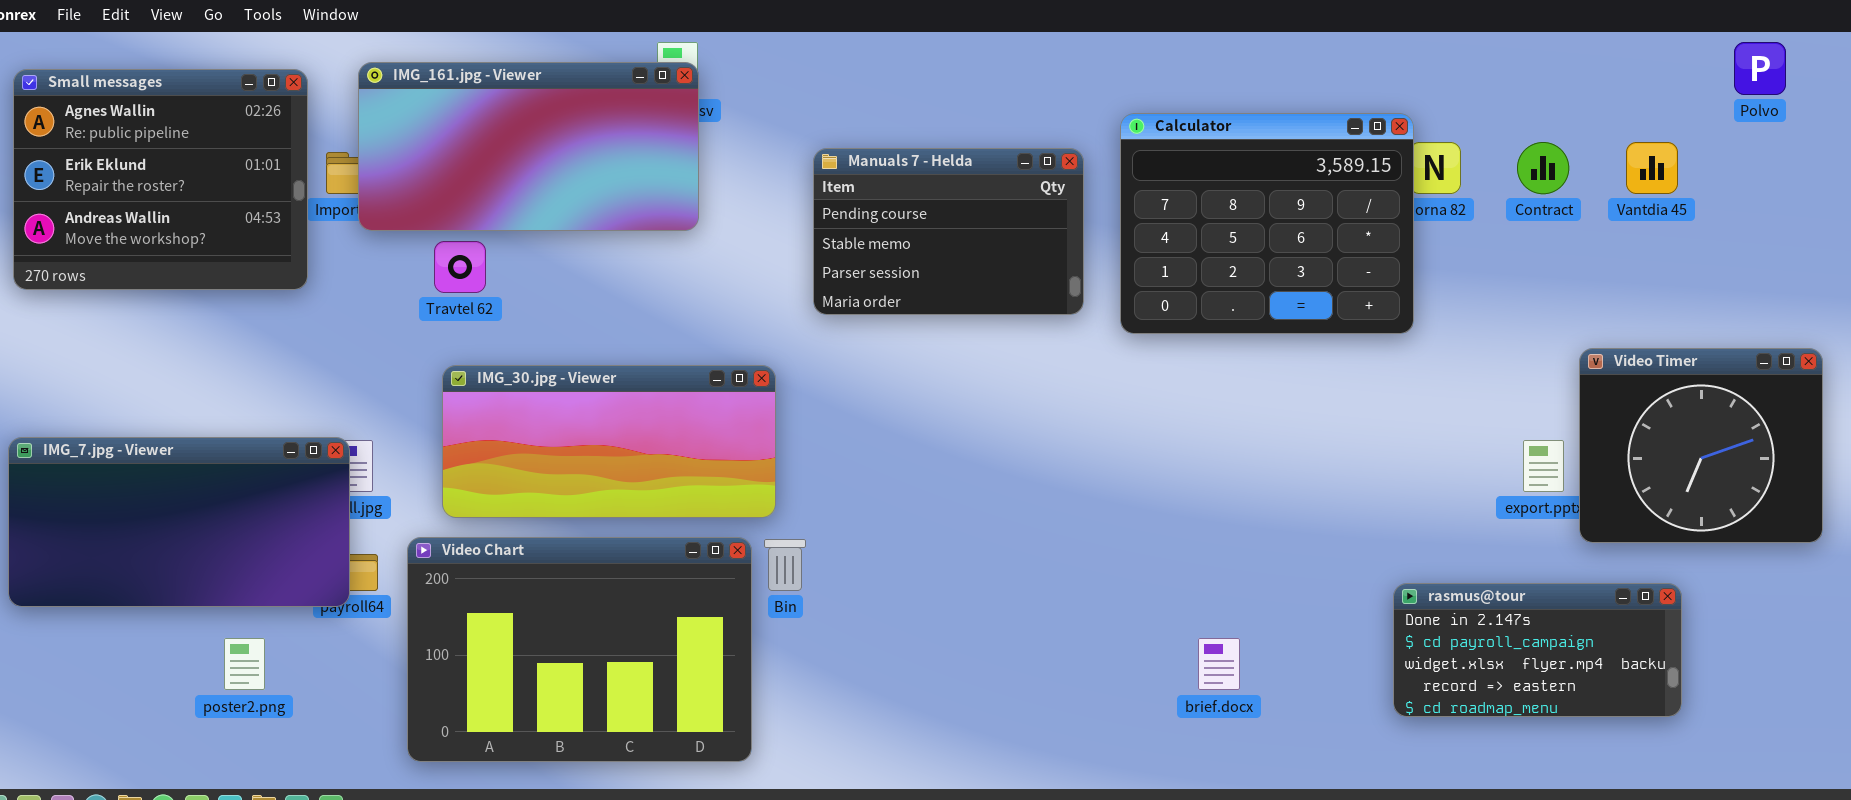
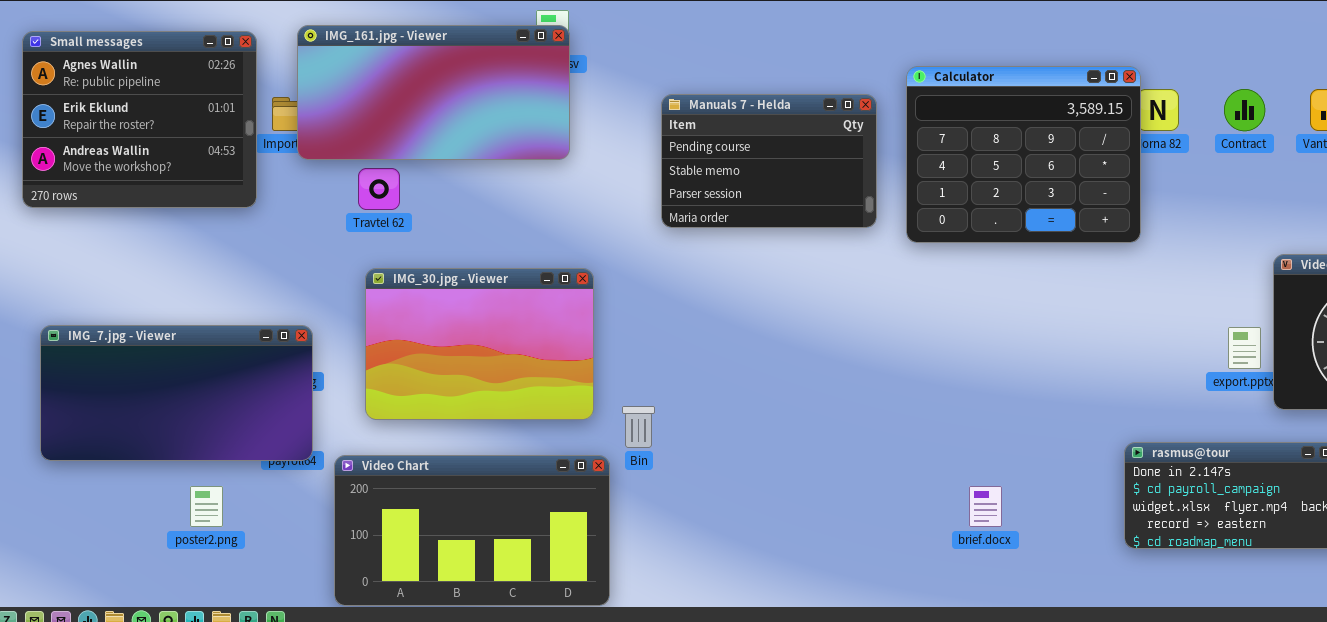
IMG_30.jpg - Viewer: [442,365,776,518] -> [365,268,594,420], resized
IMG_7.jpg - Viewer: [8,437,350,607] -> [40,325,313,461], moved
Video Chart: [407,537,752,762] -> [334,455,610,606], moved, resized

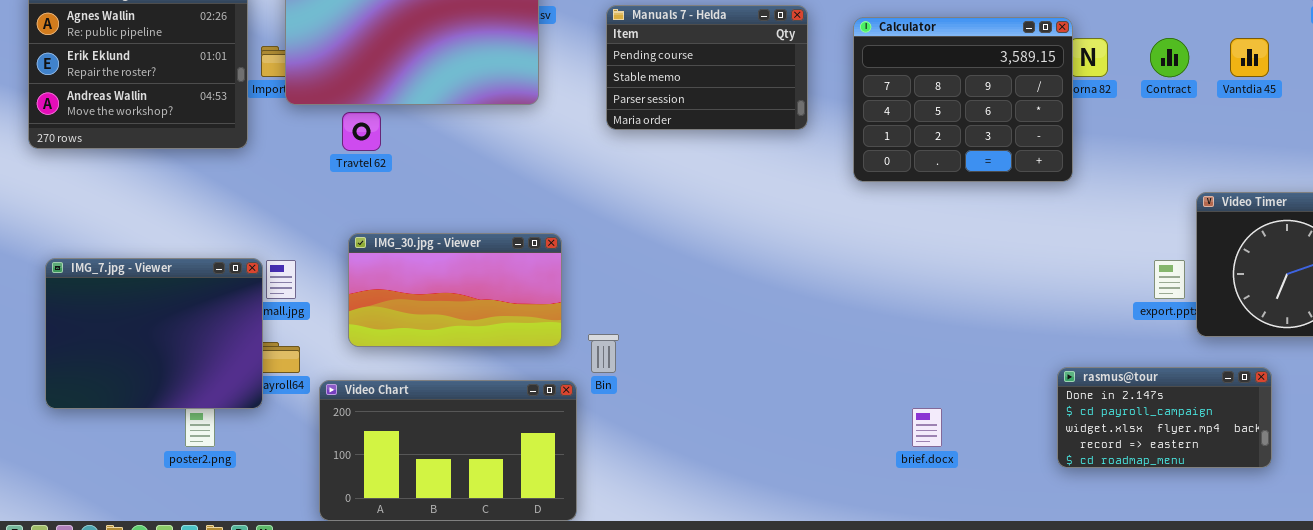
Manuals 7 - Helda: [661,94,877,228] -> [606,5,808,130], moved
IMG_30.jpg - Viewer: [365,268,594,420] -> [348,233,562,347], resized
IMG_7.jpg - Viewer: [40,325,313,461] -> [45,258,263,409], resized

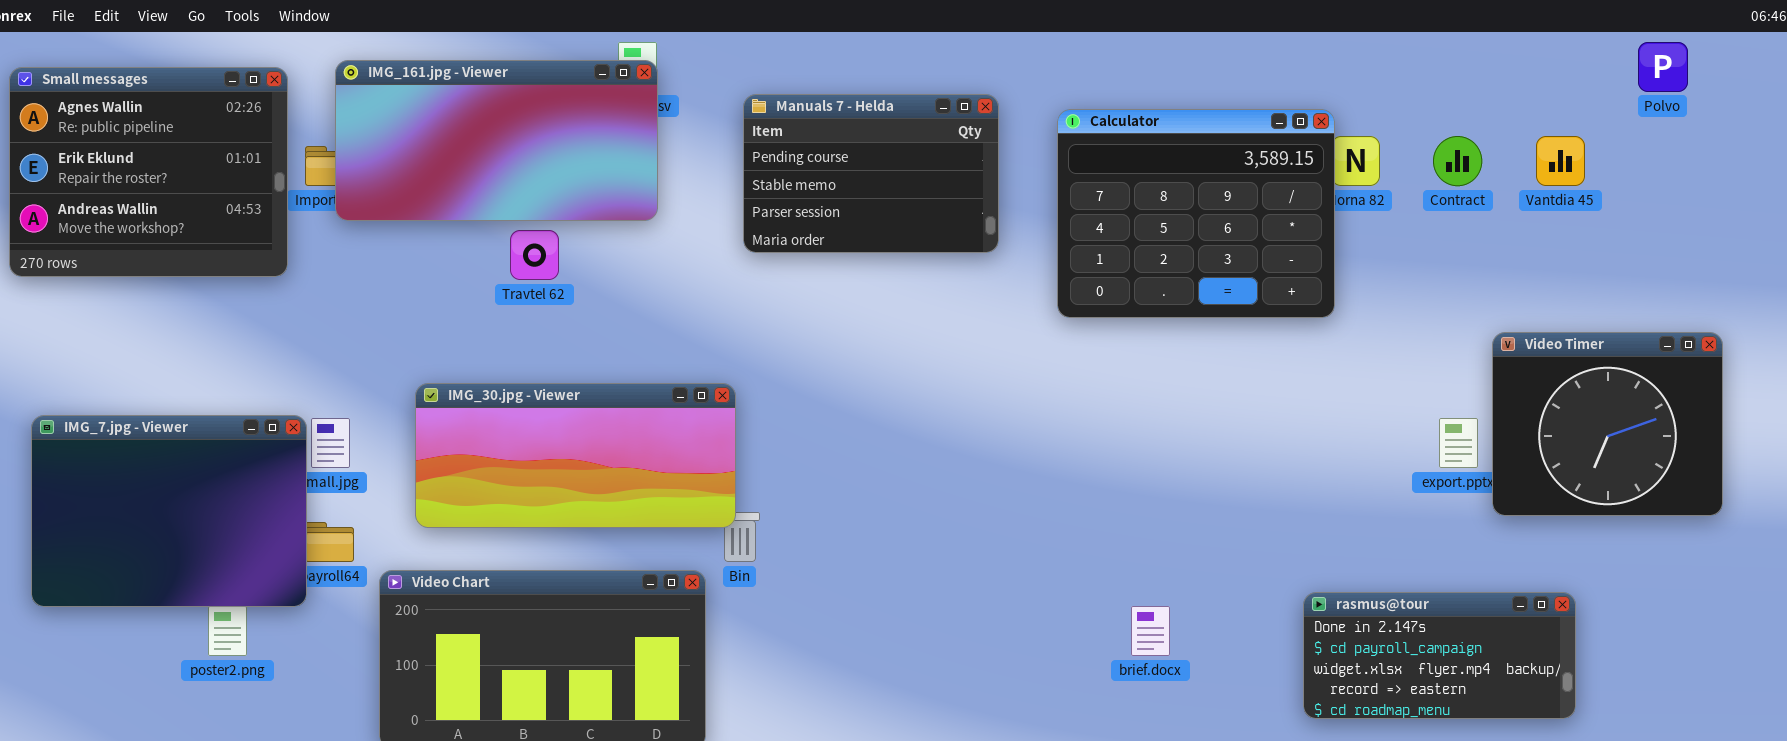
Travtel 62: [342,112,381,151] -> [510,230,559,280], moved
IMG_30.jpg - Viewer: [348,233,562,347] -> [415,383,736,528], resized
rasmus@tour: [1057,367,1272,468] -> [1303,592,1576,719], moved

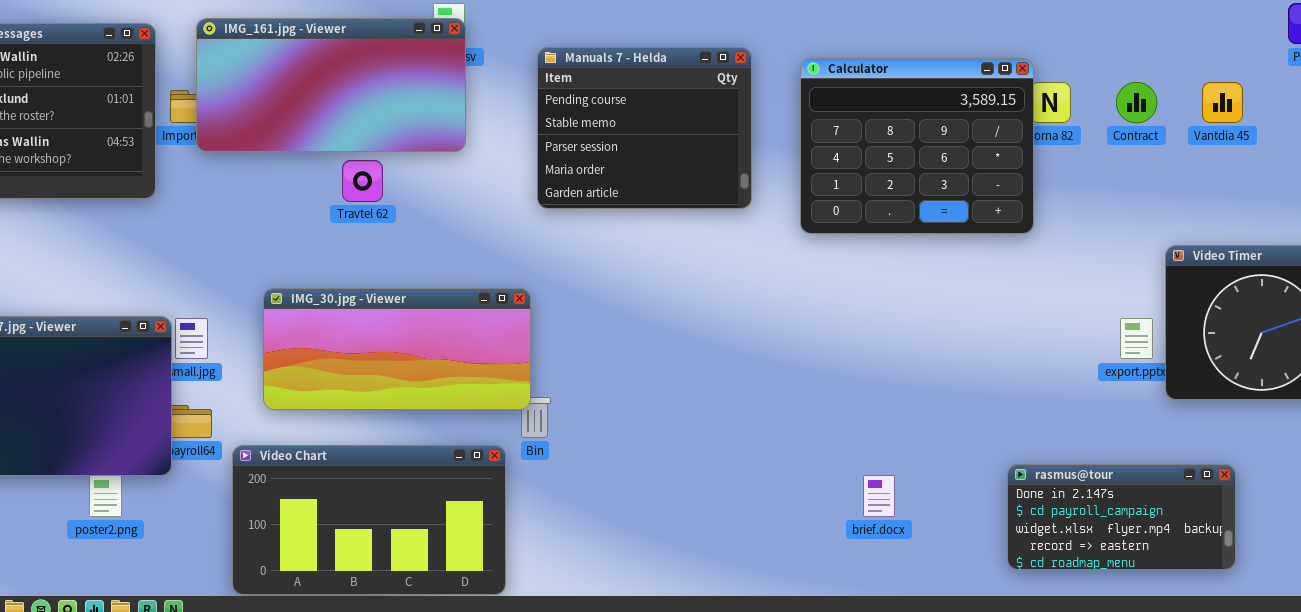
Manuals 7 - Helda: [743,94,999,253] -> [537,47,752,209], resized

